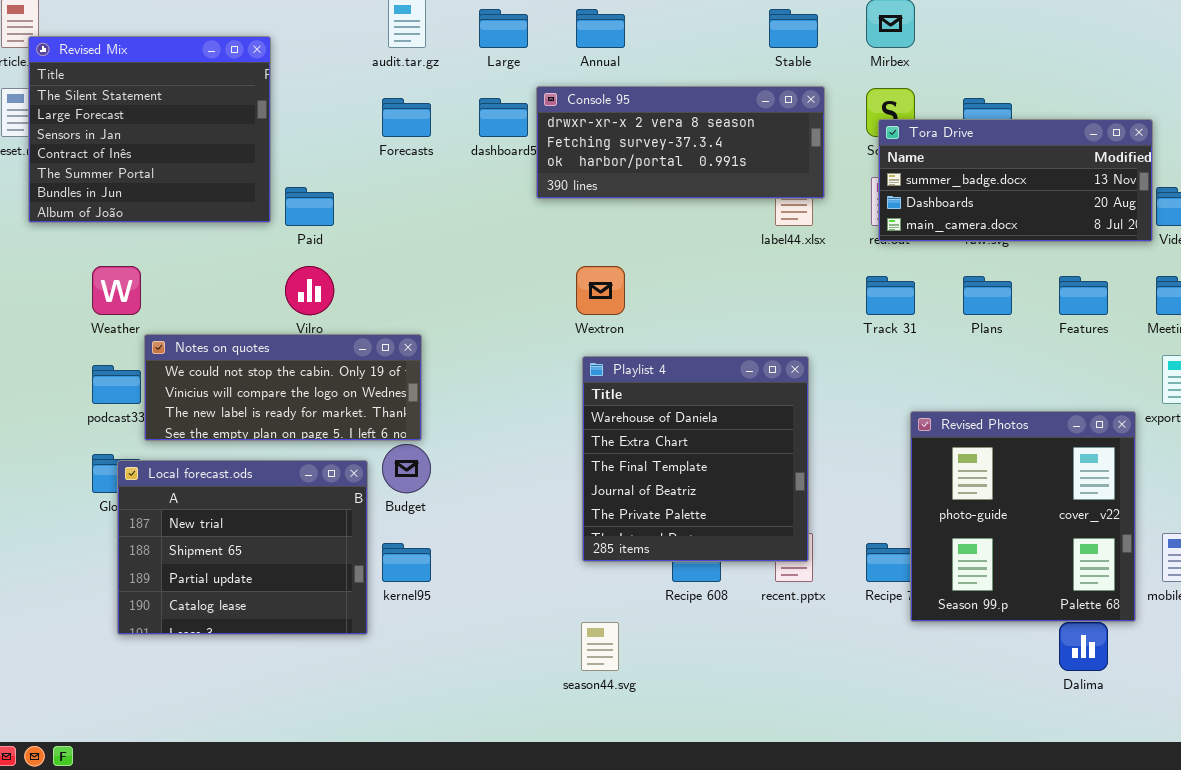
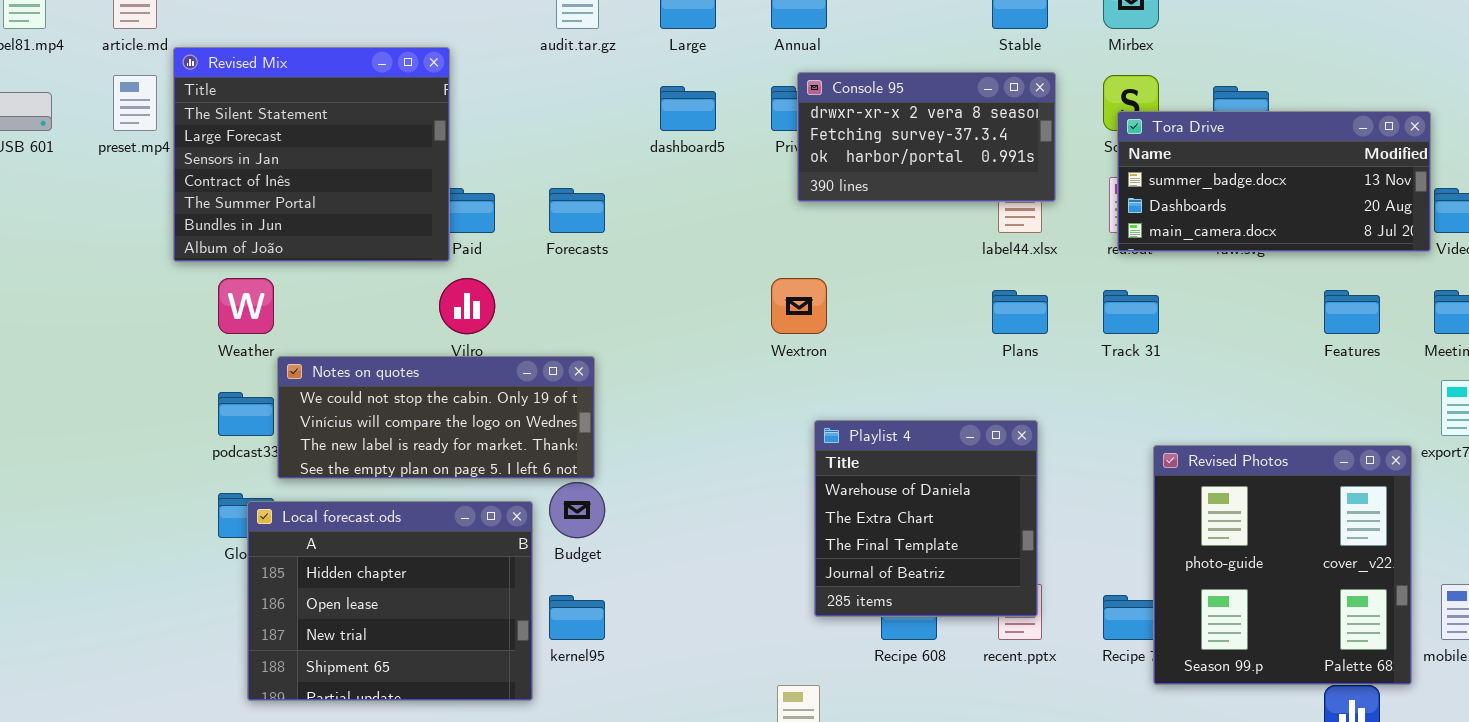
Revised Mix: [28,36,271,223] -> [173,47,450,262], moved
Console 95: [536,86,825,199] -> [797,72,1056,202], resized
Forecasts: [382,98,431,137] -> [549,188,605,233], moved
Plans: [963,276,1012,315] -> [992,290,1048,334], moved
Playlist 4: [582,356,809,562] -> [814,420,1038,617], resized
Local forecast.ods: [117,460,368,635] -> [247,501,533,701], scrolled up 2 rows

